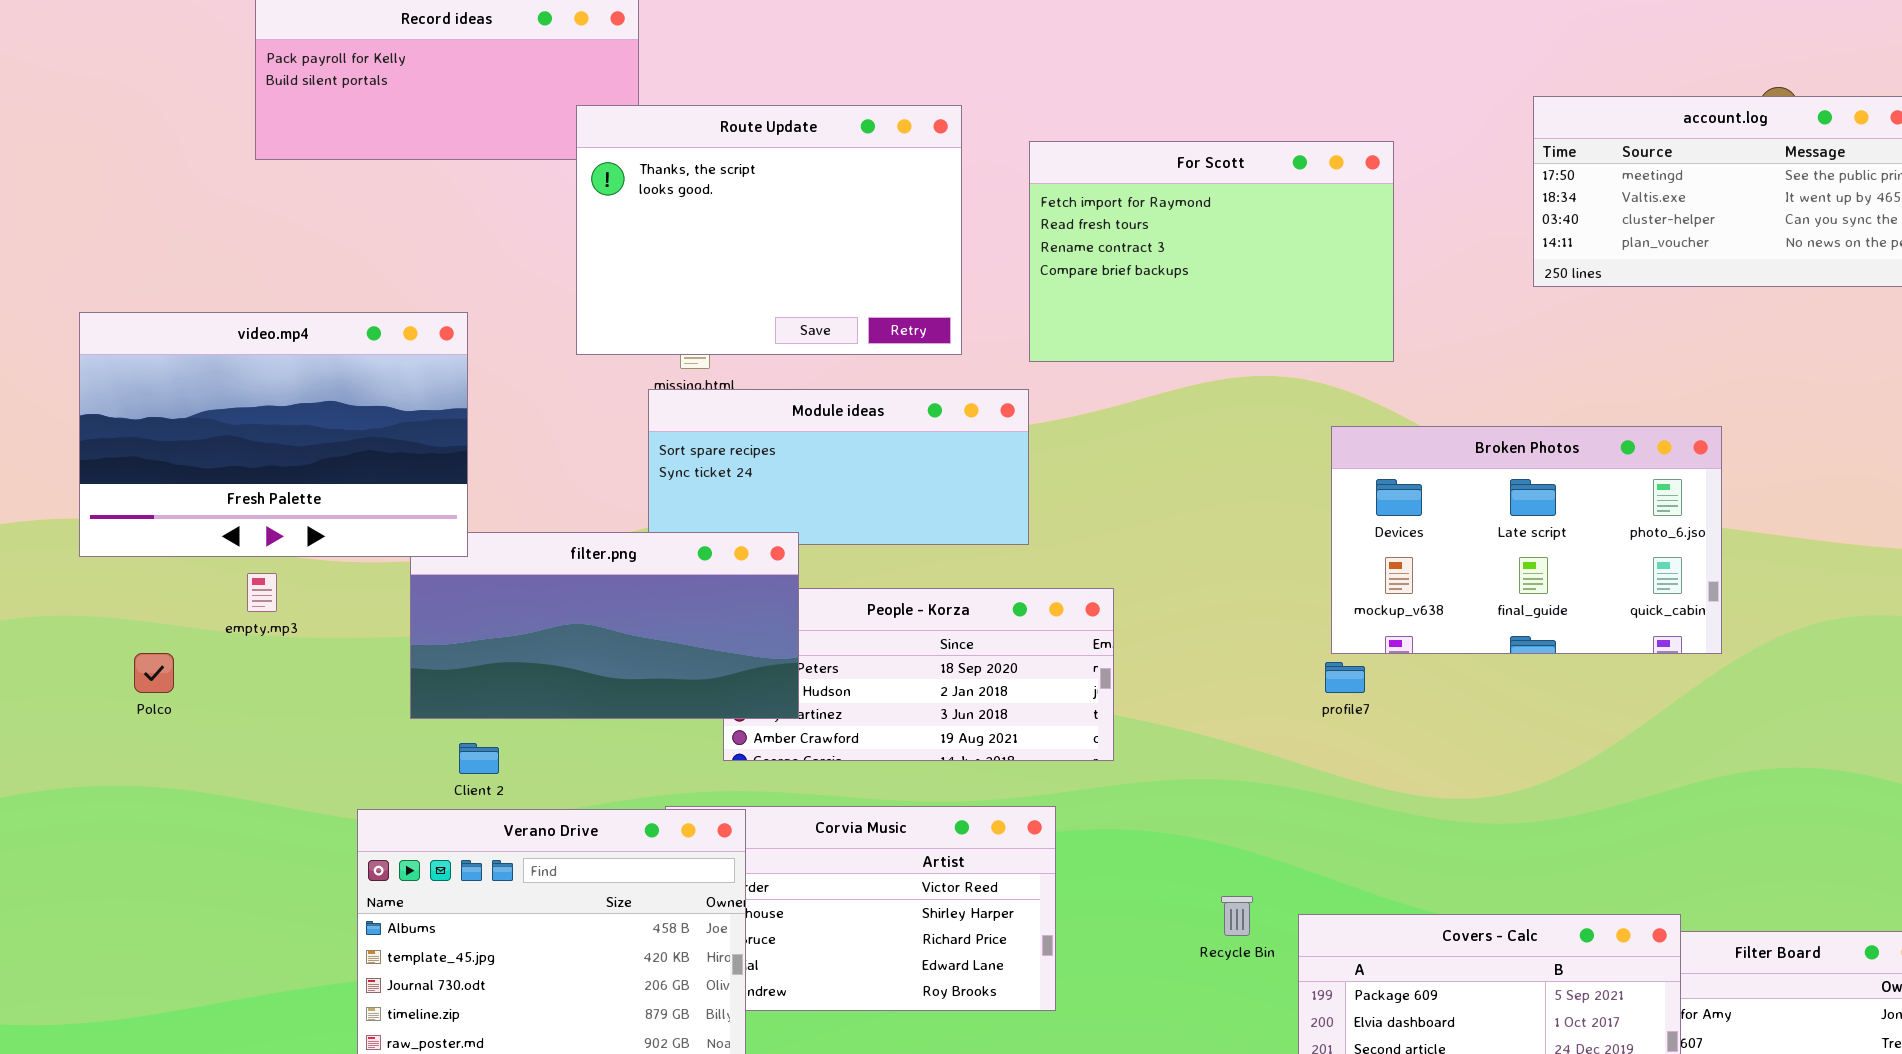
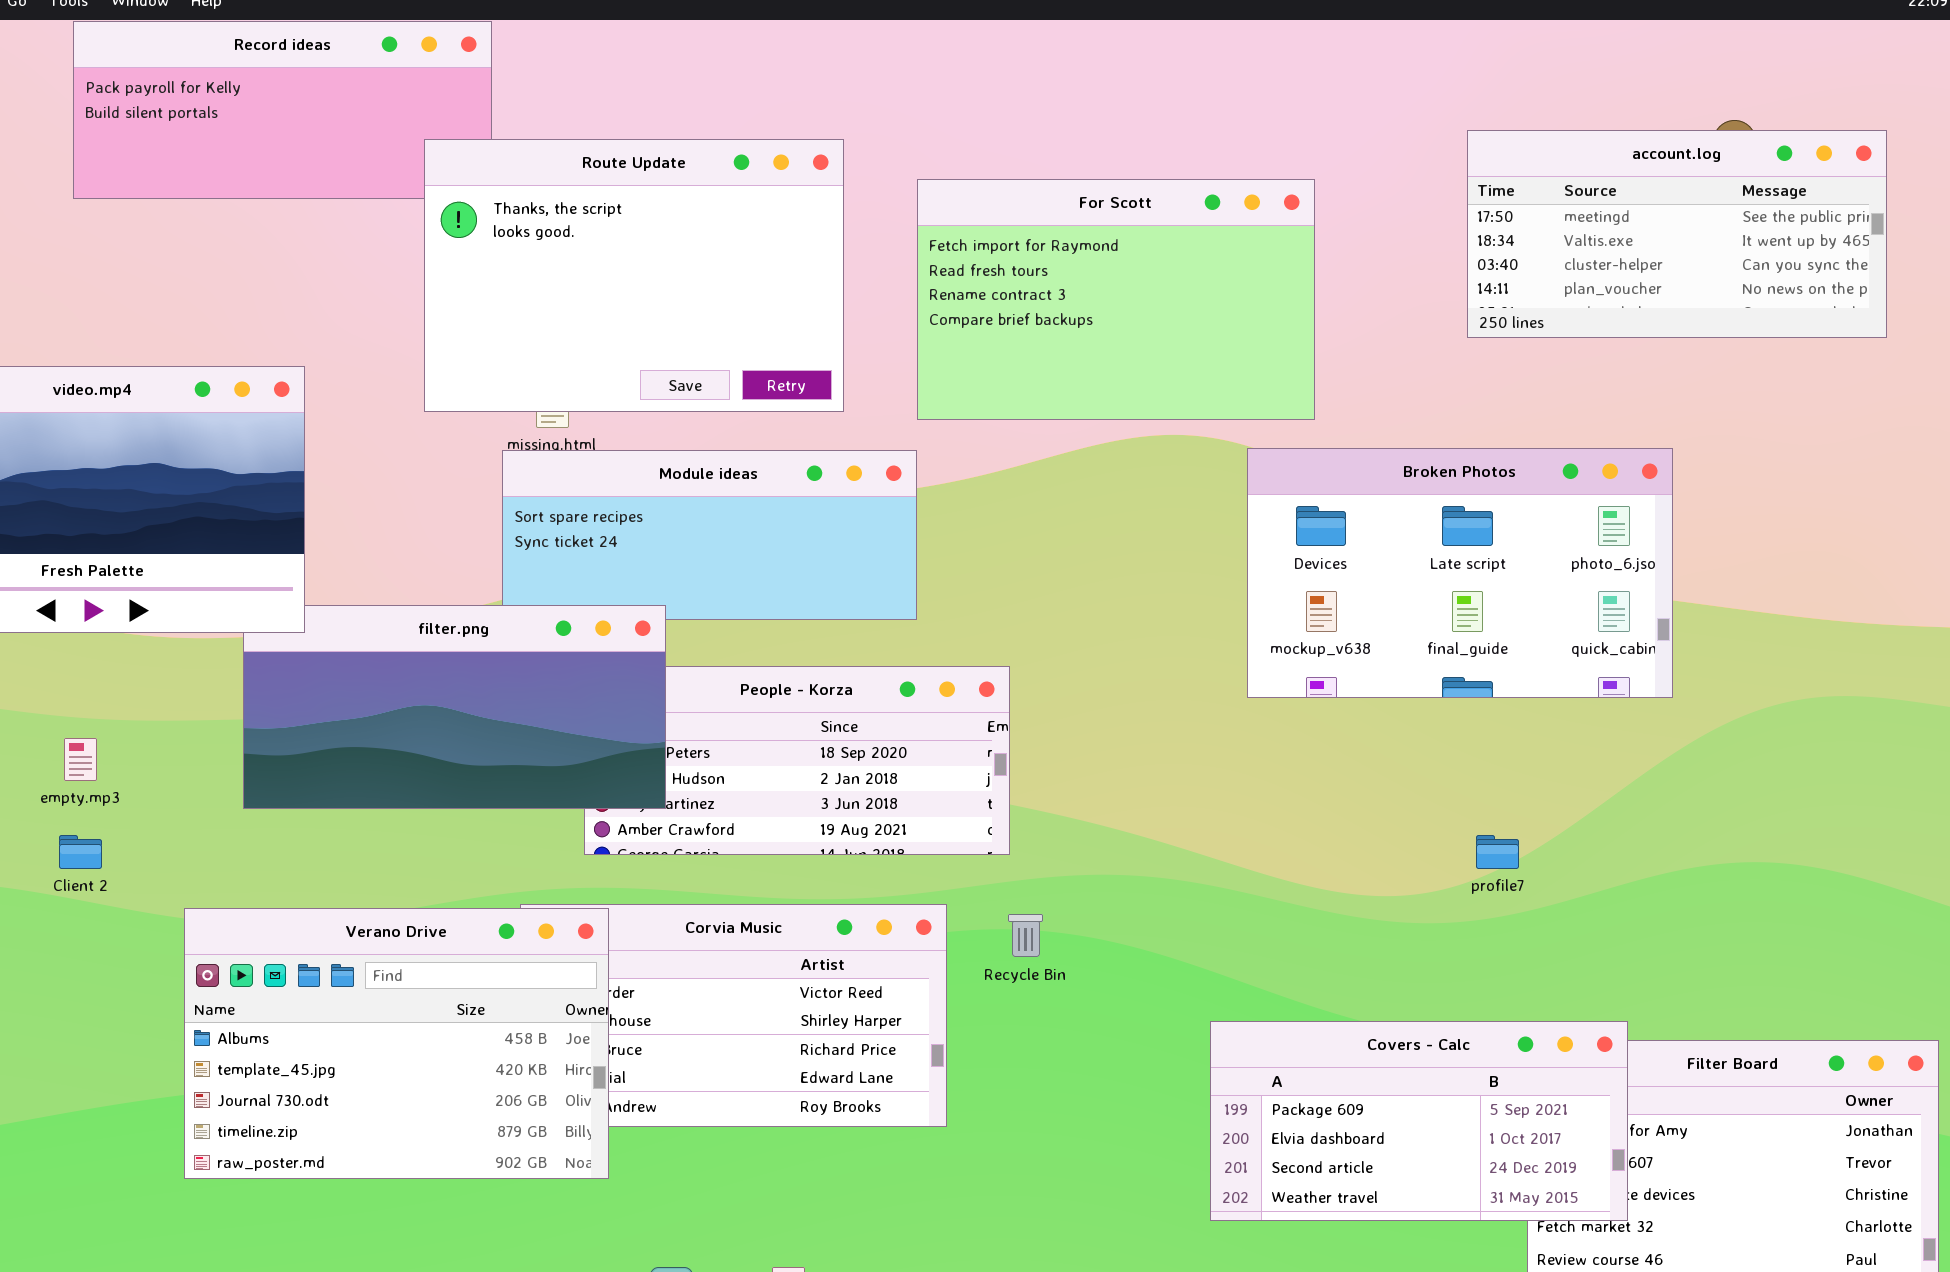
Broken Photos: [1331,426,1722,654] -> [1247,448,1673,698], moved
empty.mp3: [247,573,277,612] -> [64,738,97,781], moved
profile7: [1325,662,1365,693] -> [1476,835,1519,869], moved
Client 2: [459,743,499,774] -> [59,835,102,869], moved
Recycle Bin: [1221,896,1253,936] -> [1008,914,1043,957], moved

